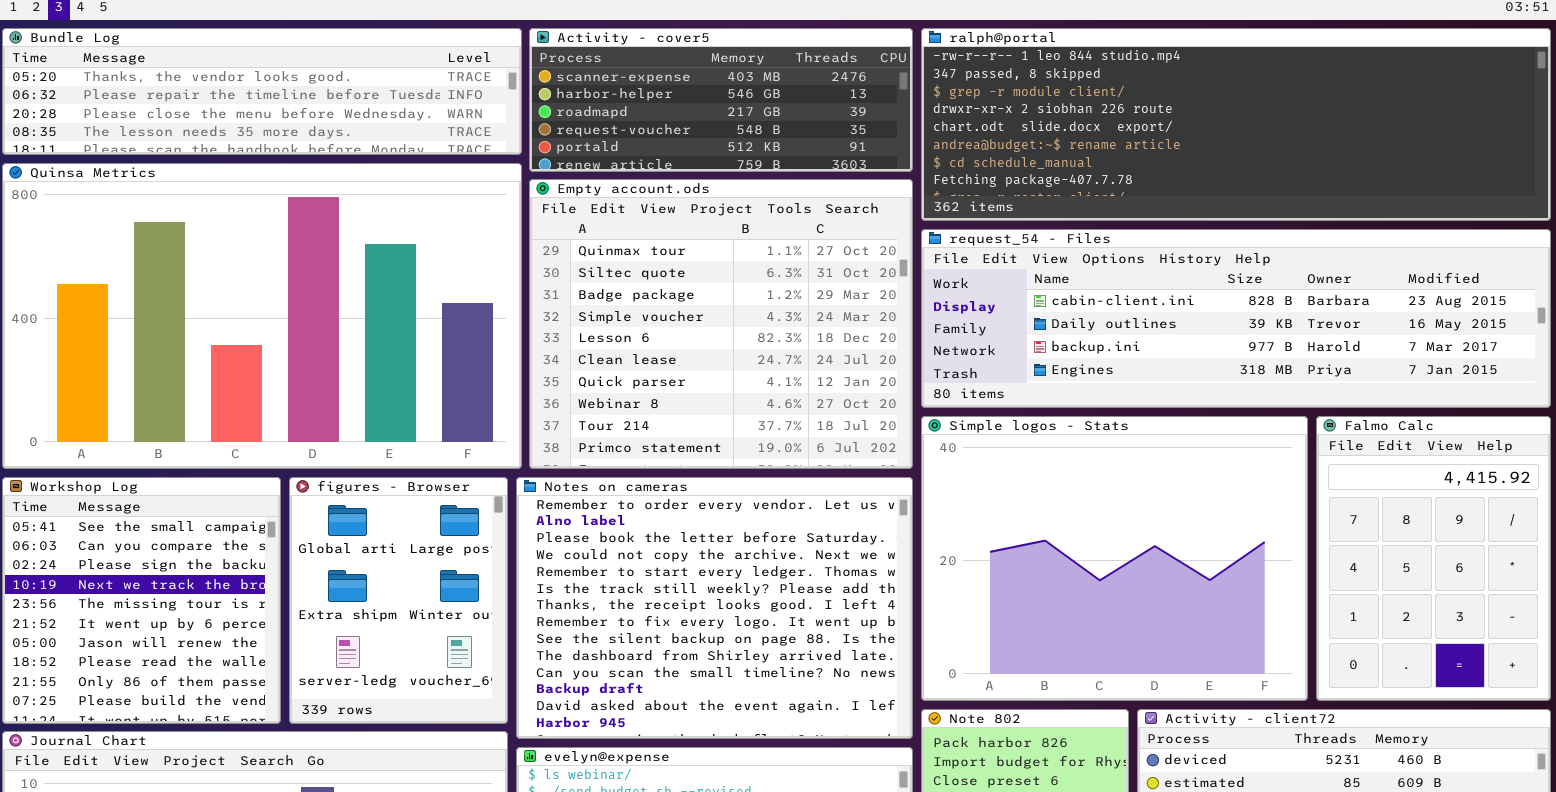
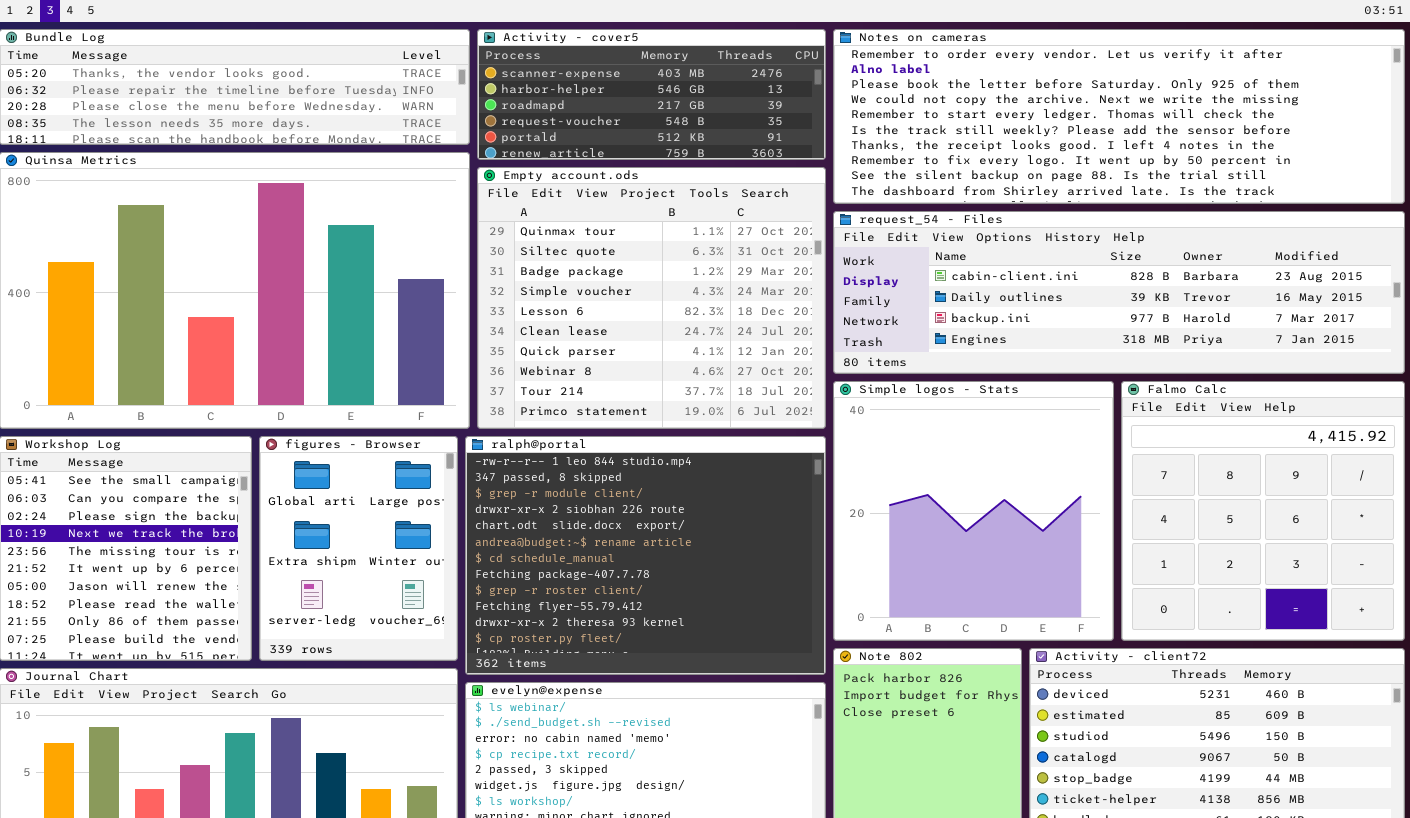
ralph@portal: [921,28,1551,221] -> [465,436,826,675], moved, resized
Simple logos - Stats: [921,416,1308,701] -> [833,381,1114,641], resized
Falmo Calc: [1316,416,1551,701] -> [1121,381,1405,641], resized
Notes on cameras: [516,477,913,739] -> [833,29,1405,204], moved, resized

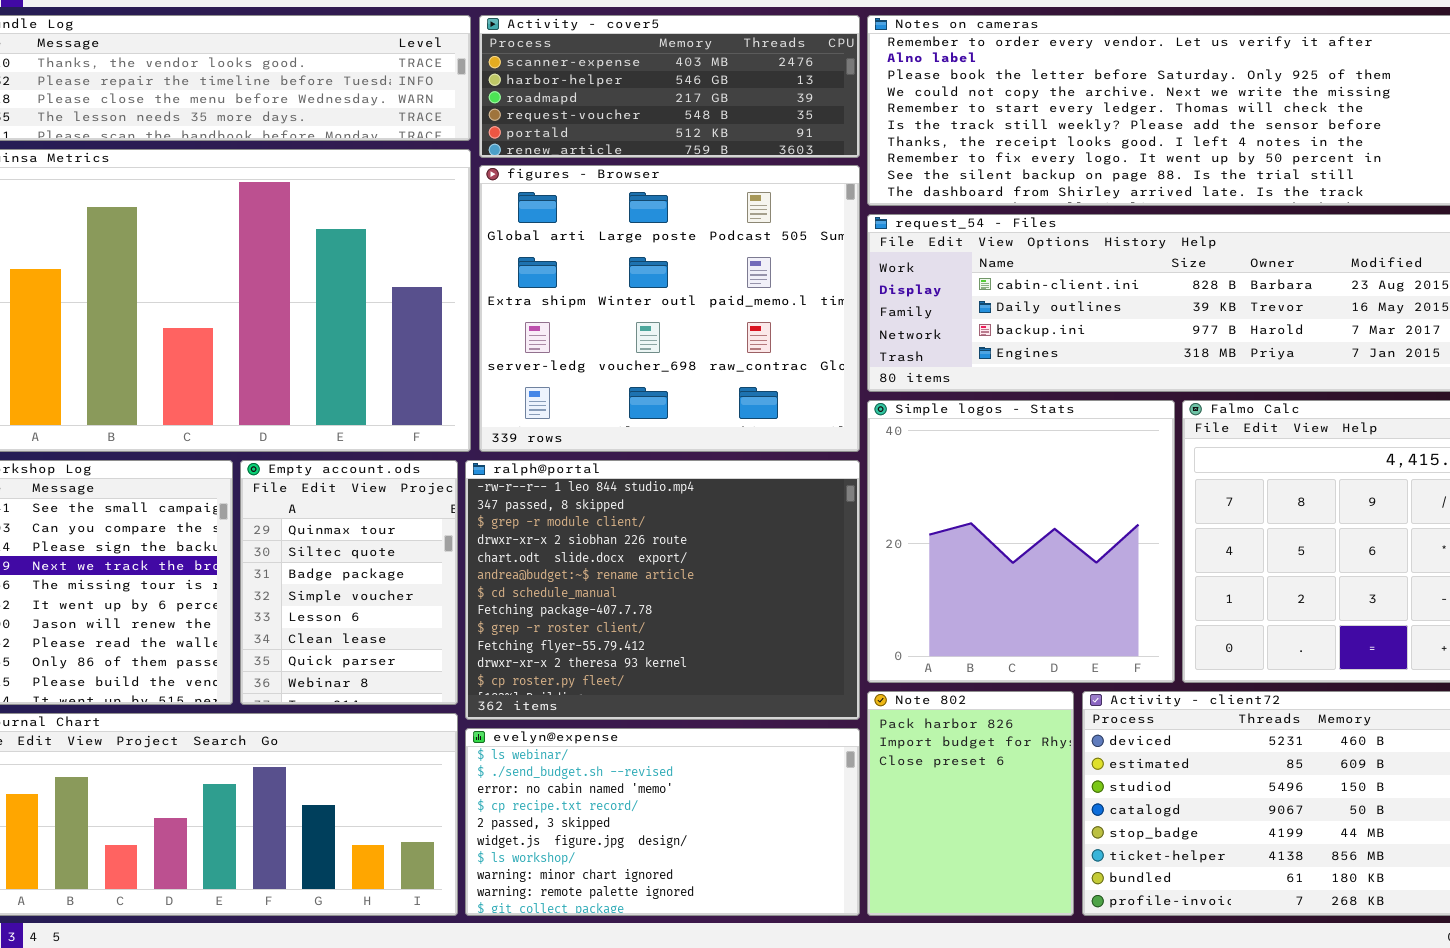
Empty account.ods: [477,167,826,429] -> [240,460,458,705], moved, resized
figures - Browser: [259,436,458,661] -> [479,165,860,452], moved, resized

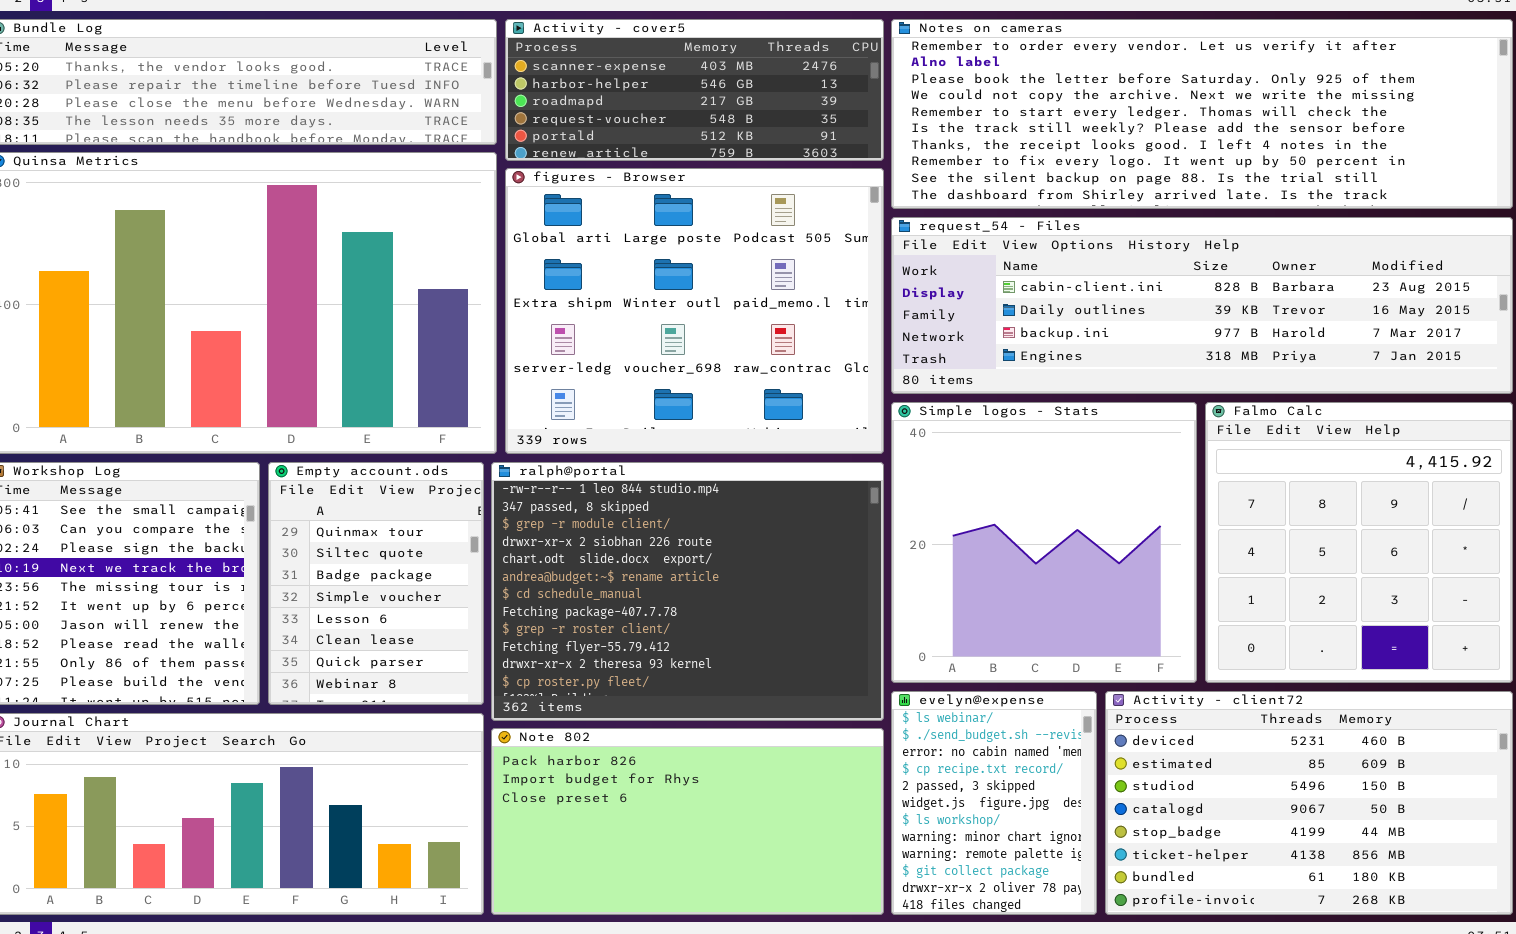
Note 802: [867,691,1074,916] -> [491,728,884,915], moved, resized
evelyn@expense: [465,728,860,916] -> [891,691,1097,915], moved, resized

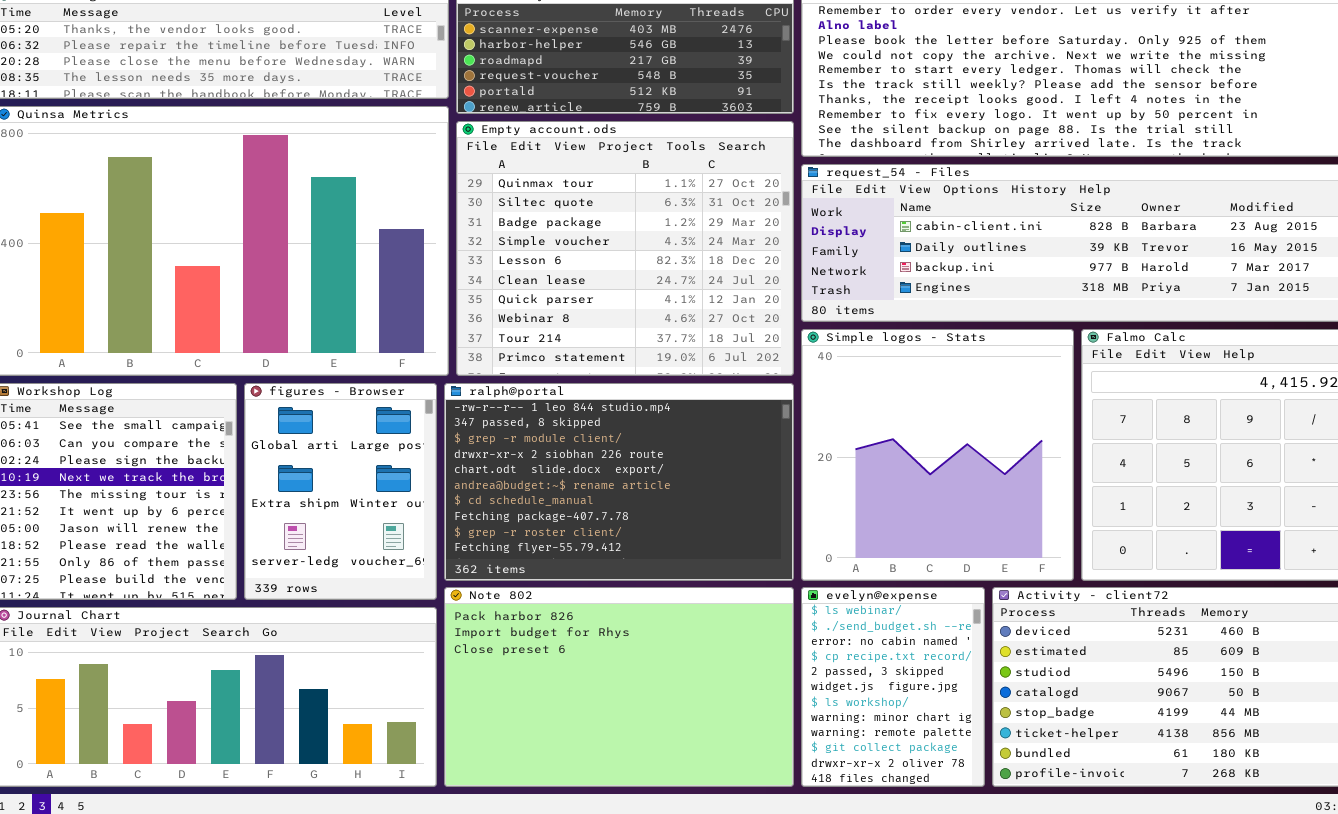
figures - Browser: [505,168,884,454] -> [244,383,437,600], moved, resized
Empty account.ods: [268,462,484,705] -> [456,121,794,376], moved, resized
ralph@portal: [491,462,884,721] -> [444,383,794,581], resized
Note 802: [491,728,884,915] -> [444,587,794,787], resized

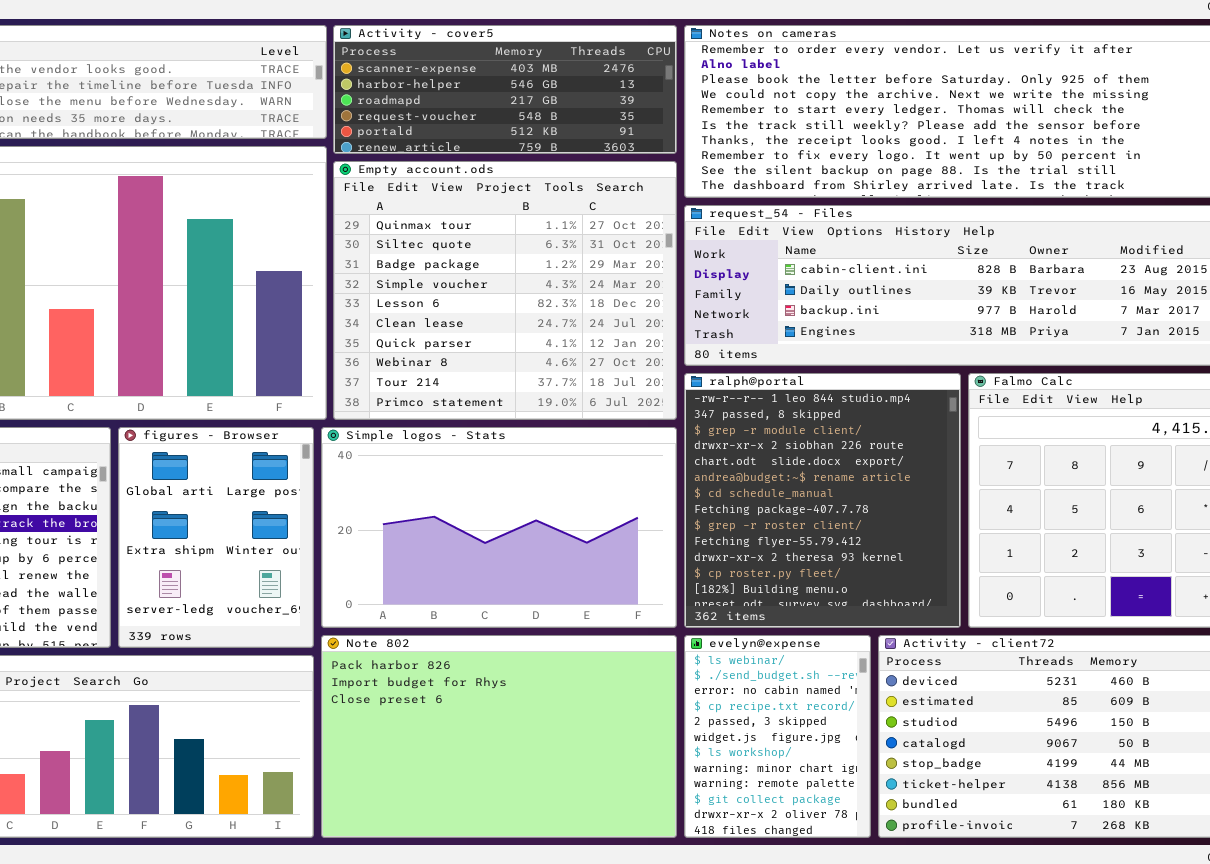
Simple logos - Stats: [801,329,1074,581] -> [321,427,677,628], moved, resized
ralph@portal: [444,383,794,581] -> [684,373,961,628], moved, resized

